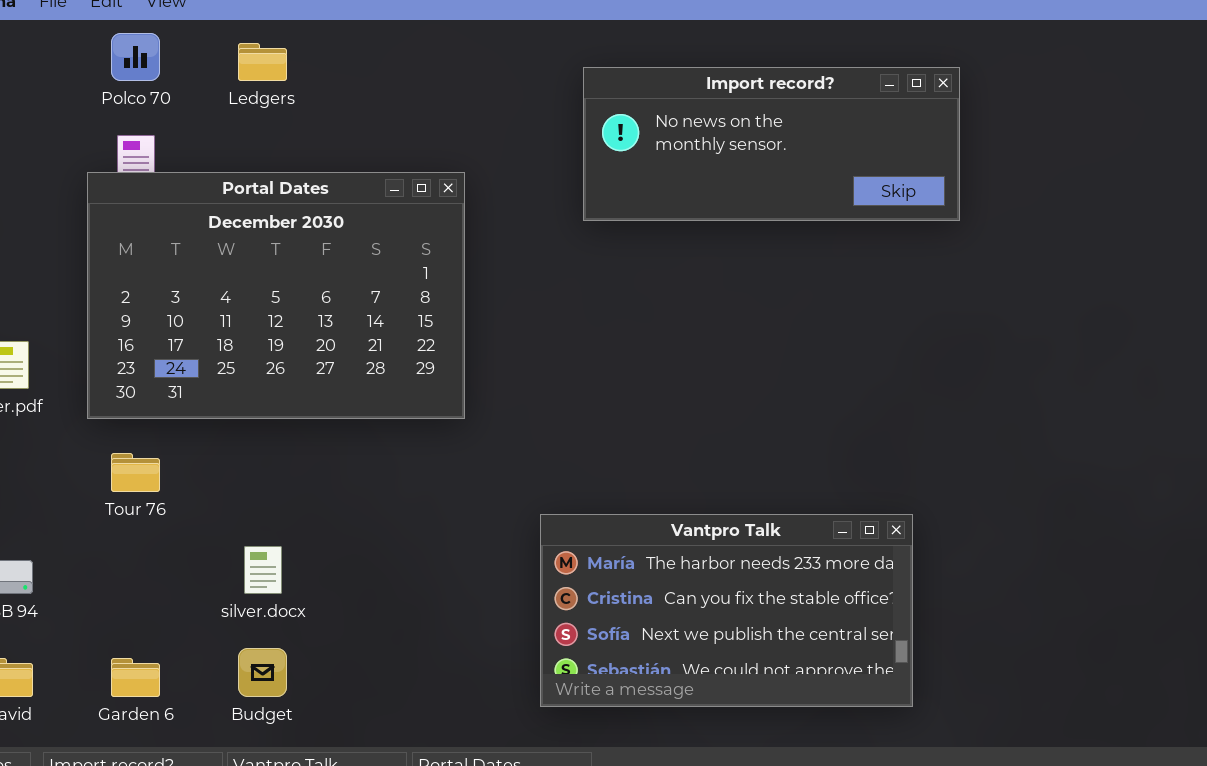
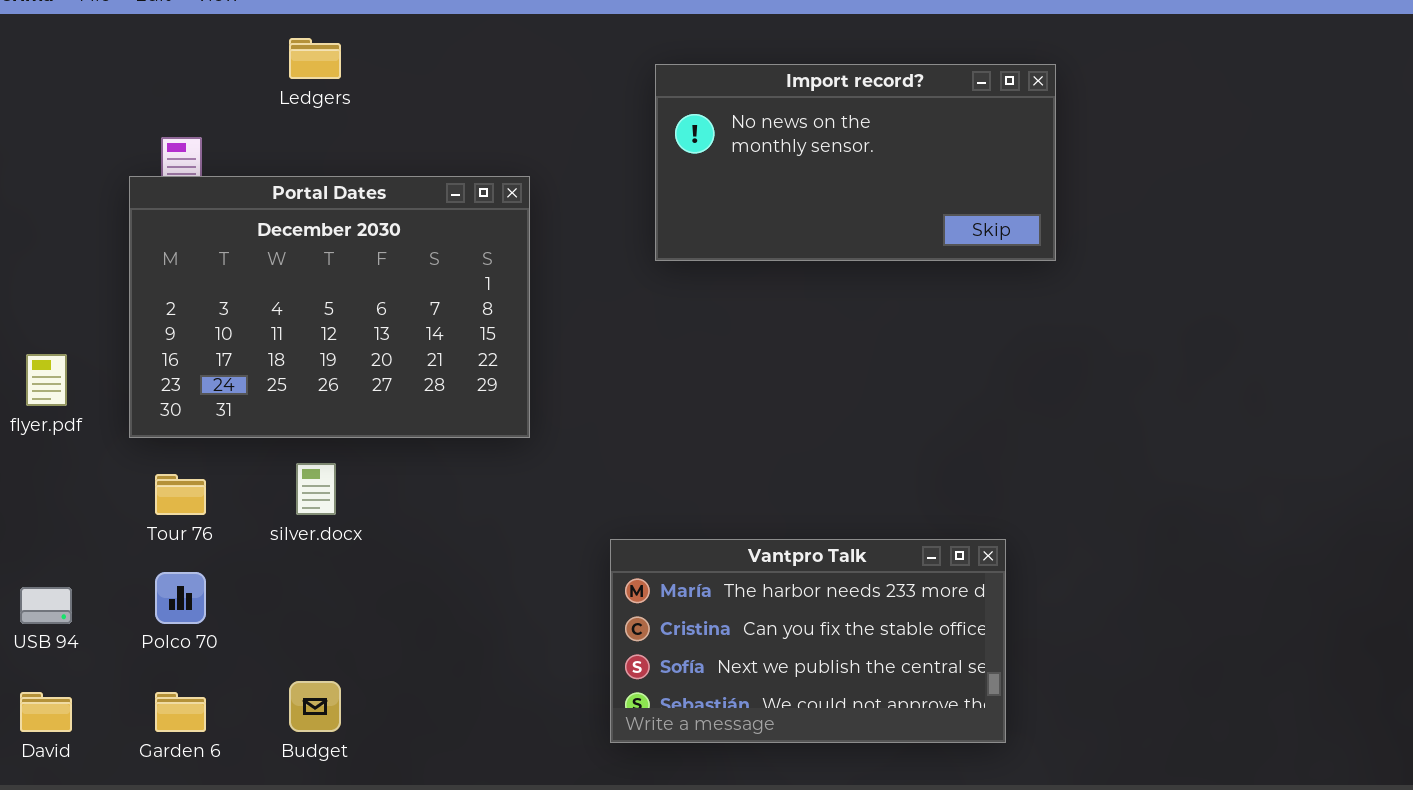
Polco 70: [111,33,160,81] -> [155,572,206,624], moved
Import record?: [583,67,960,221] -> [655,64,1056,261], resized
silver.docx: [244,546,282,594] -> [296,463,336,515], moved

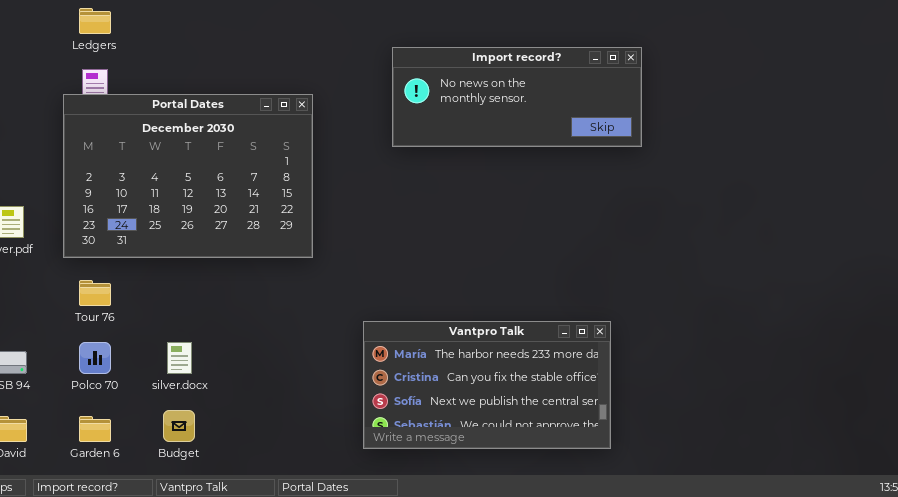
Ledgers: [289,38,341,79] -> [79,8,111,34], moved
Import record?: [655,64,1056,261] -> [392,47,642,147], resized
silver.docx: [296,463,336,515] -> [167,342,192,374], moved

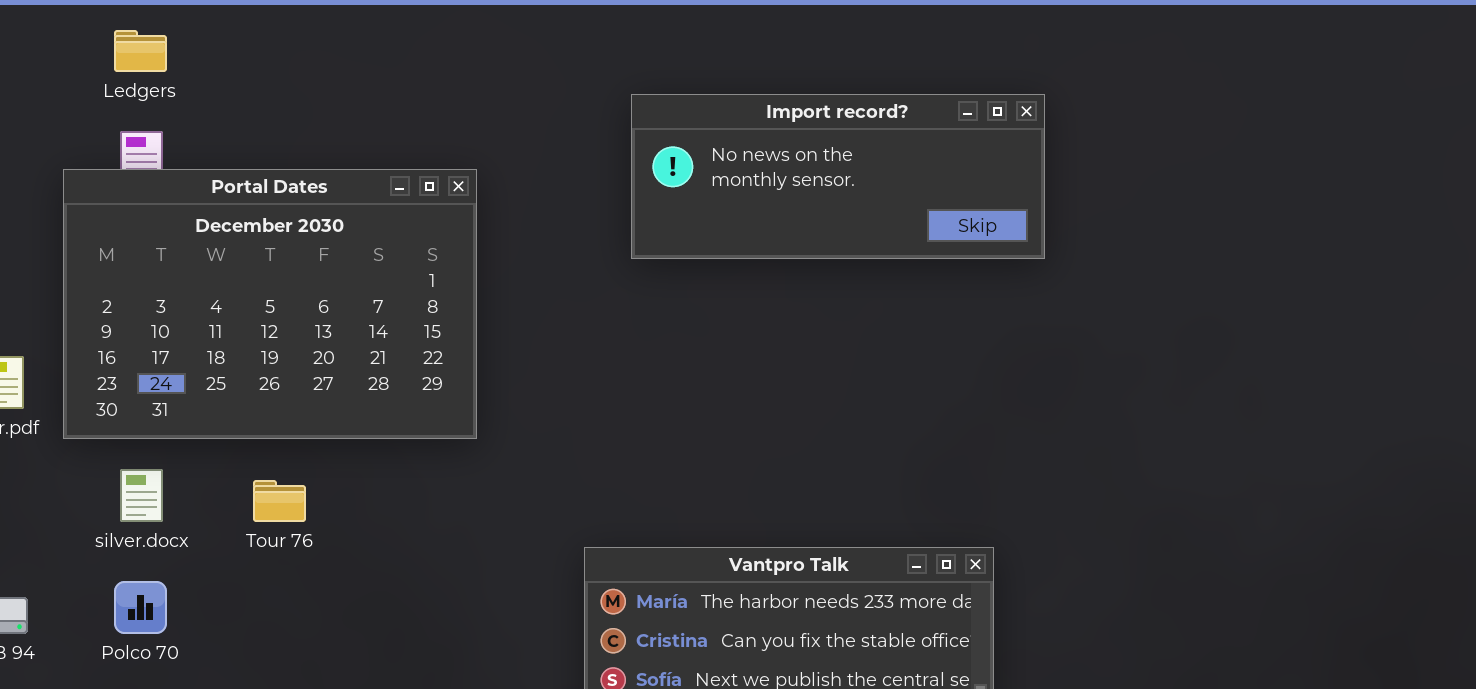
Portal Dates: [63,94,313,258] -> [63,169,477,439], moved
Tour 76: [79,280,111,306] -> [253,480,306,522], moved
silver.docx: [167,342,192,374] -> [120,469,163,522], moved

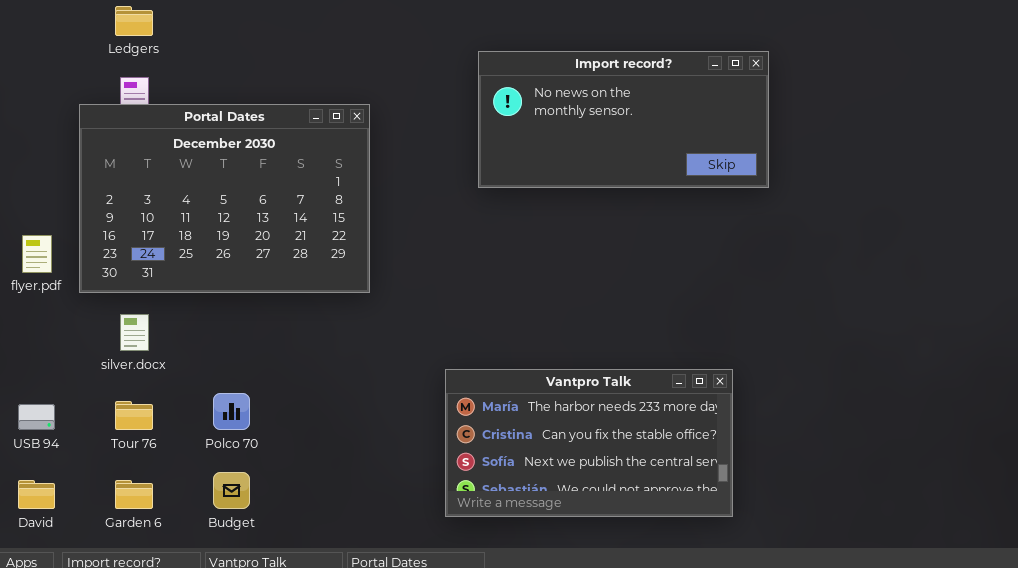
Import record?: [631,94,1045,259] -> [478,51,769,188], resized
Tour 76: [253,480,306,522] -> [115,401,153,430], moved
Polco 70: [114,581,167,634] -> [213,393,250,430], moved

